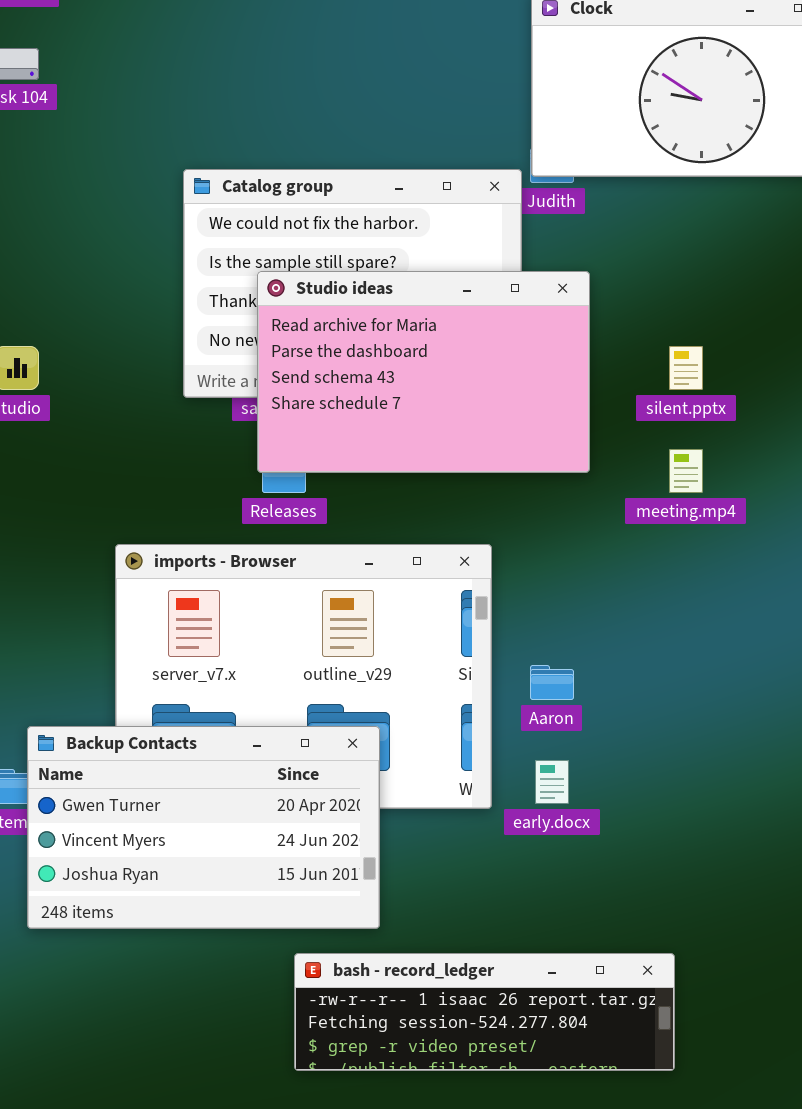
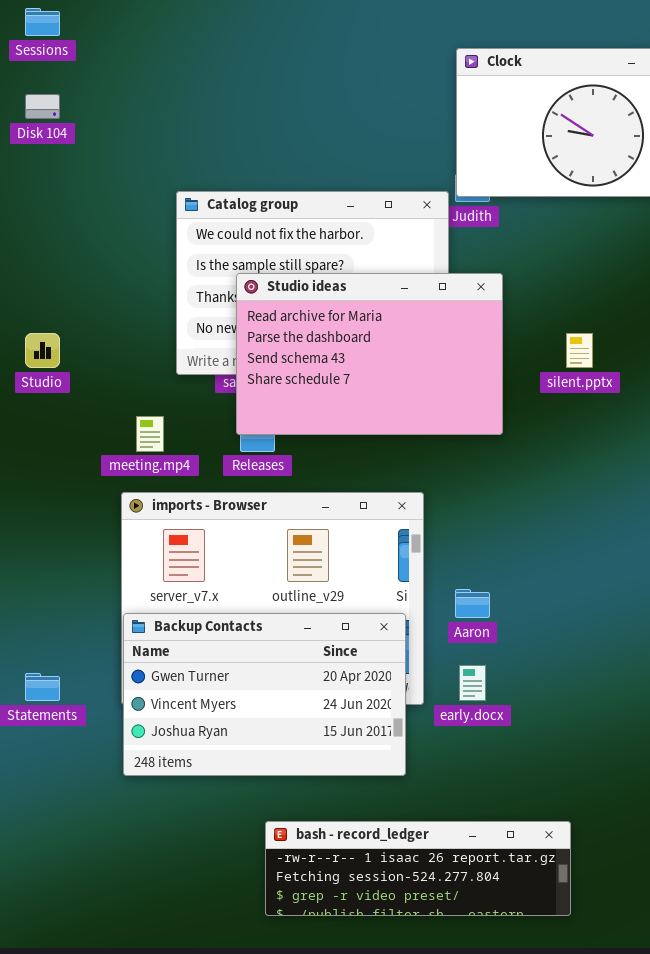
meeting.mp4: [669,449,703,493] -> [136,416,164,452], moved
Backup Contacts: [27,726,380,929] -> [123,613,406,776], moved

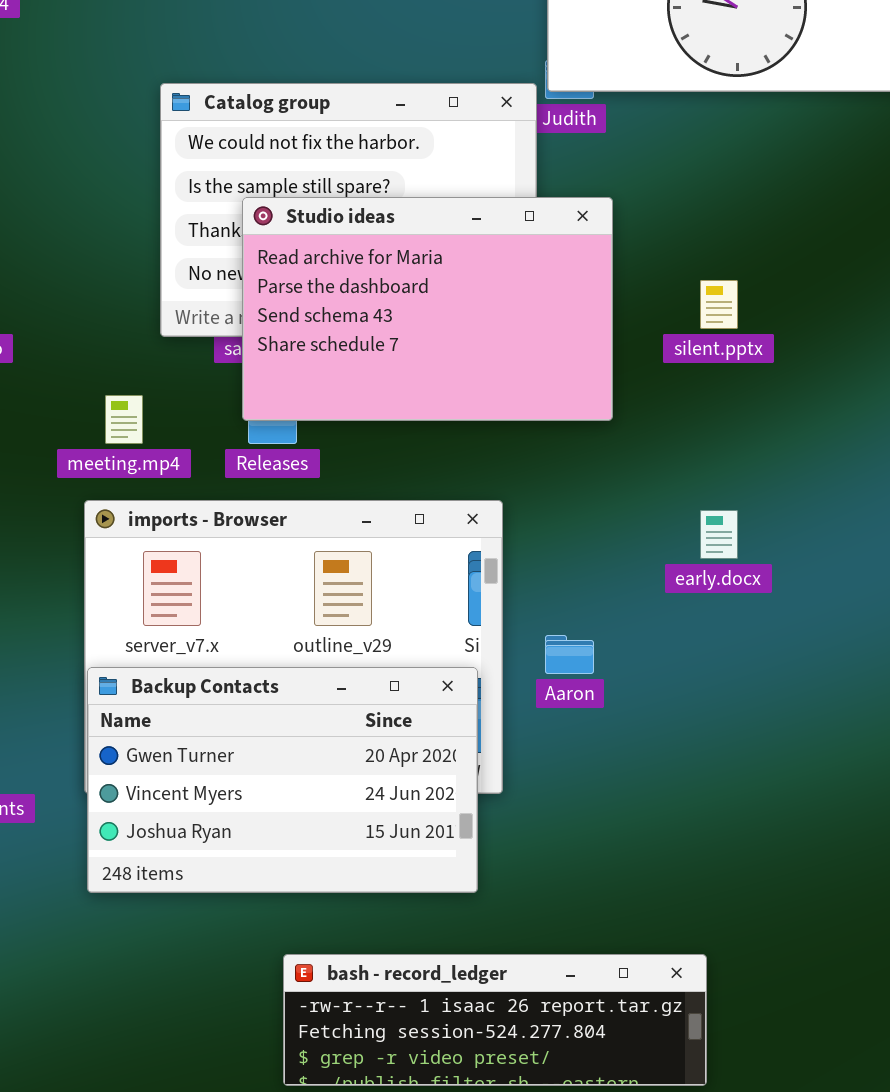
early.docx: [459,665,486,701] -> [700,510,738,559], moved

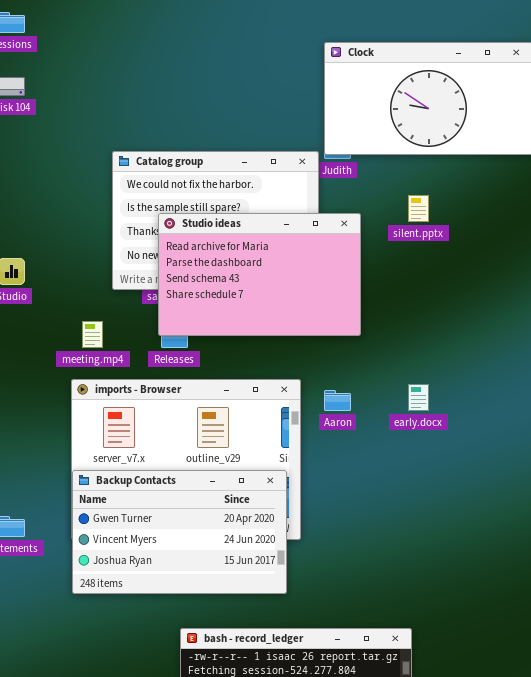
silent.pptx: [700,280,738,329] -> [408,195,429,222], moved
Aaron: [545,635,594,674] -> [324,390,351,411], moved

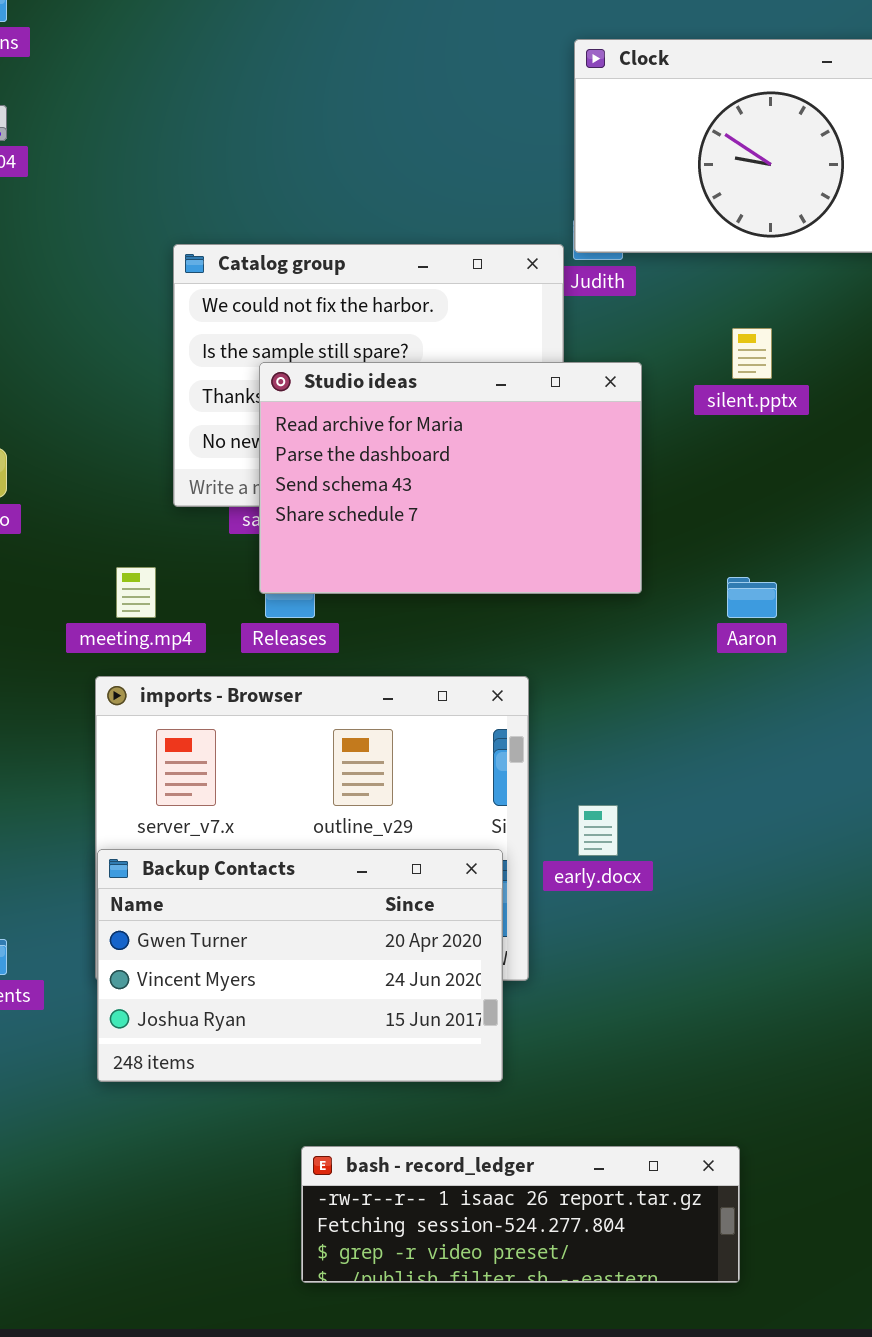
early.docx: [408,384,429,411] -> [578,805,618,856], moved
Aaron: [324,390,351,411] -> [727,577,777,618], moved

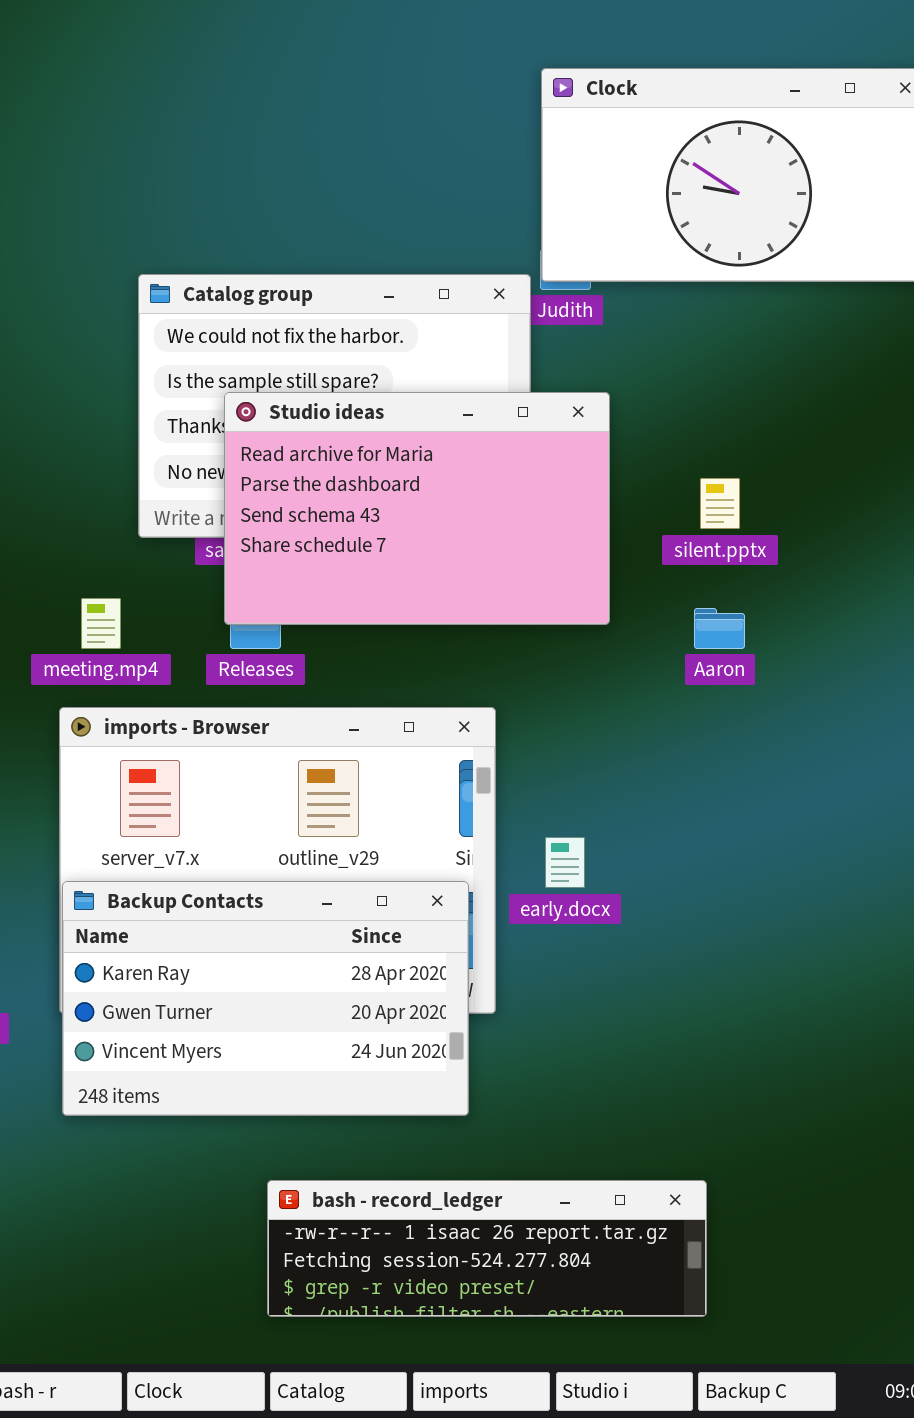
silent.pptx: [732,328,772,379] -> [700,478,740,529], moved
Backup Contacts: [97,849,503,1082] -> [62,881,469,1116], scrolled up 1 row

